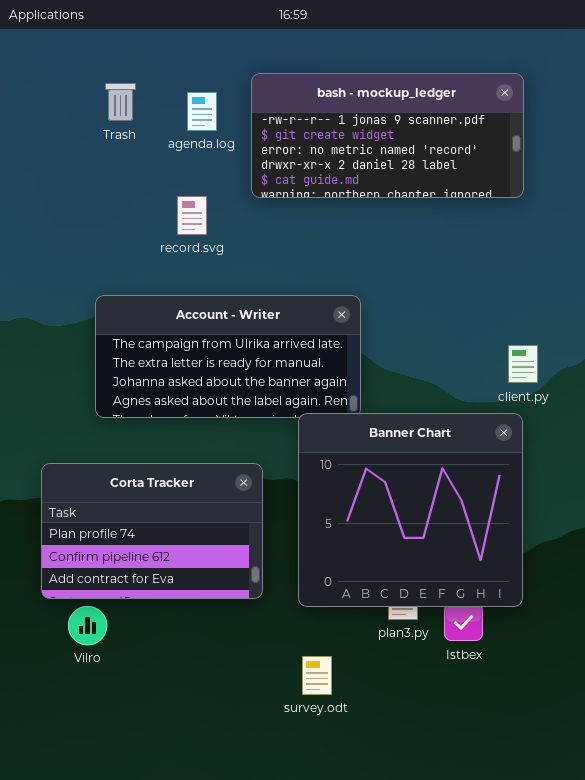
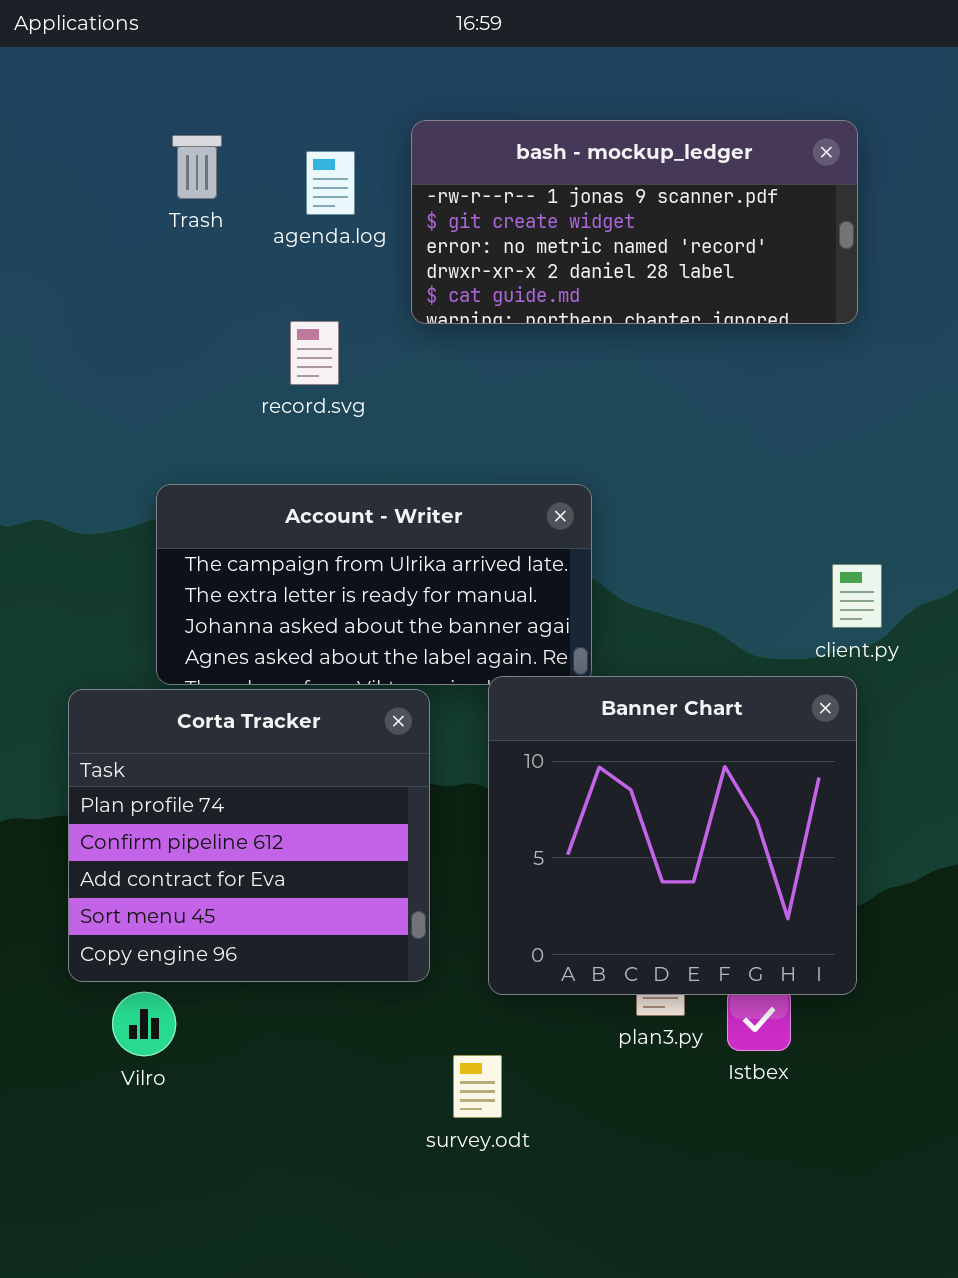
Corta Tracker: [41,463,263,599] -> [68,689,430,982], resized
survey.odt: [302,656,332,695] -> [453,1055,502,1118], moved

